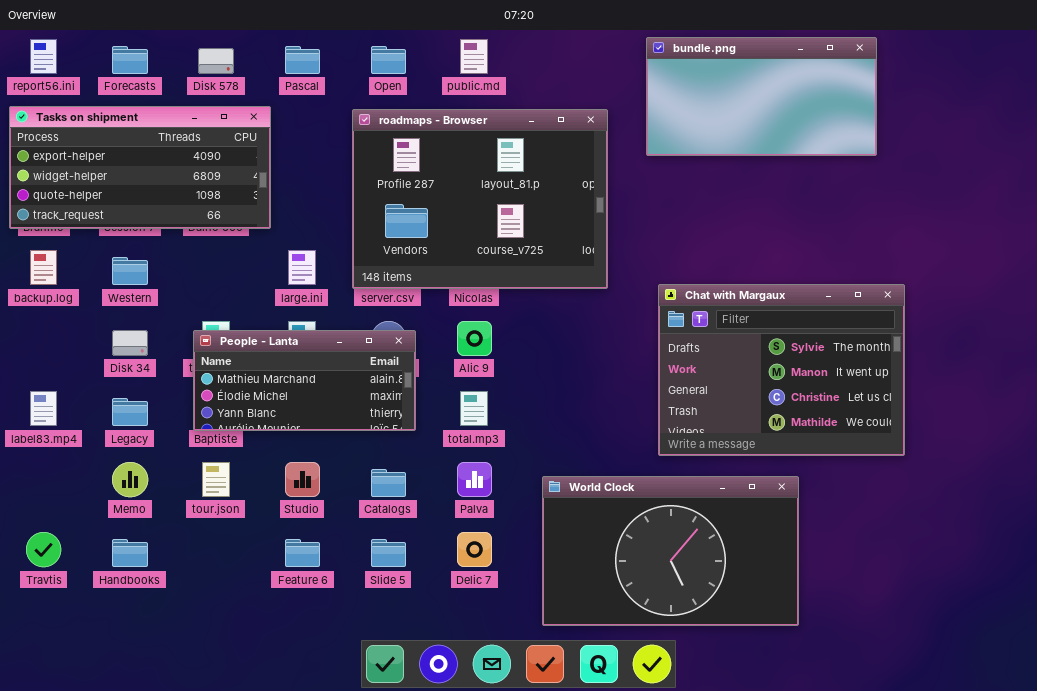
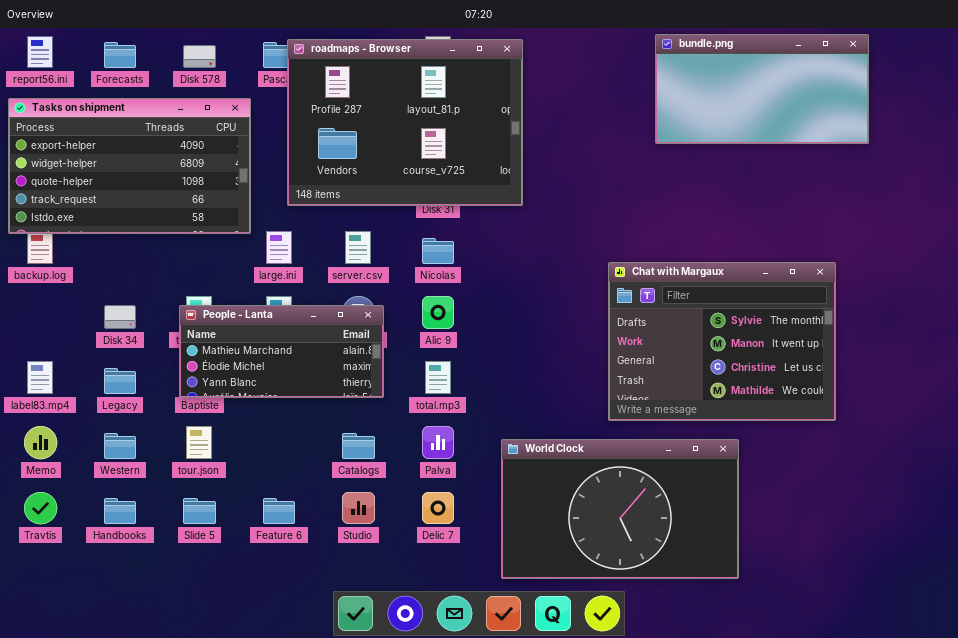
bundle.png: [646,37,877,156] -> [655,34,869,144], moved
Tasks on shipment: [9,106,271,229] -> [8,98,251,234], resized
roadmaps - Browser: [352,109,608,289] -> [287,39,523,206], moved
Western: [112,257,148,285] -> [104,433,136,459], moved
Memo: [112,462,148,497] -> [24,426,57,459], moved
Studio: [285,462,320,497] -> [342,492,375,524], moved
Slide 5: [371,539,406,567] -> [183,498,216,524], moved

